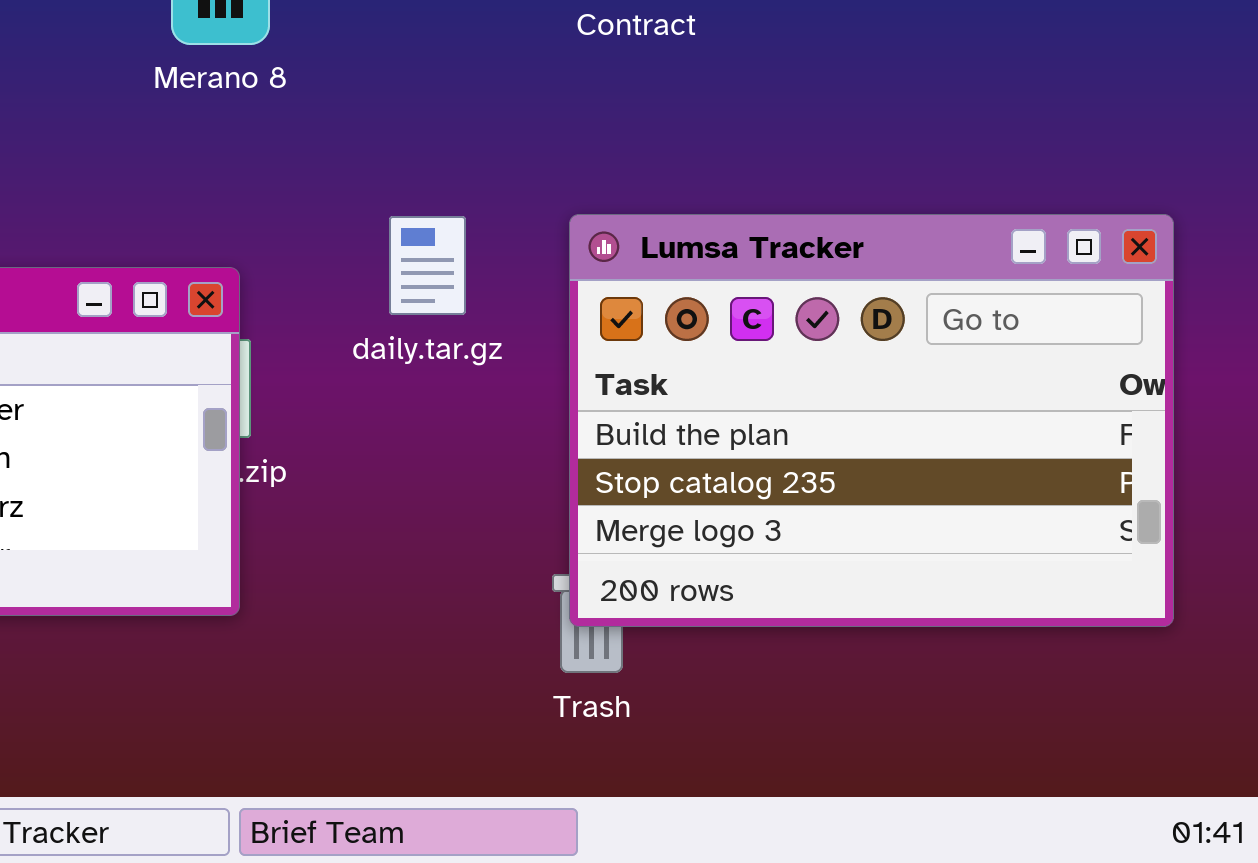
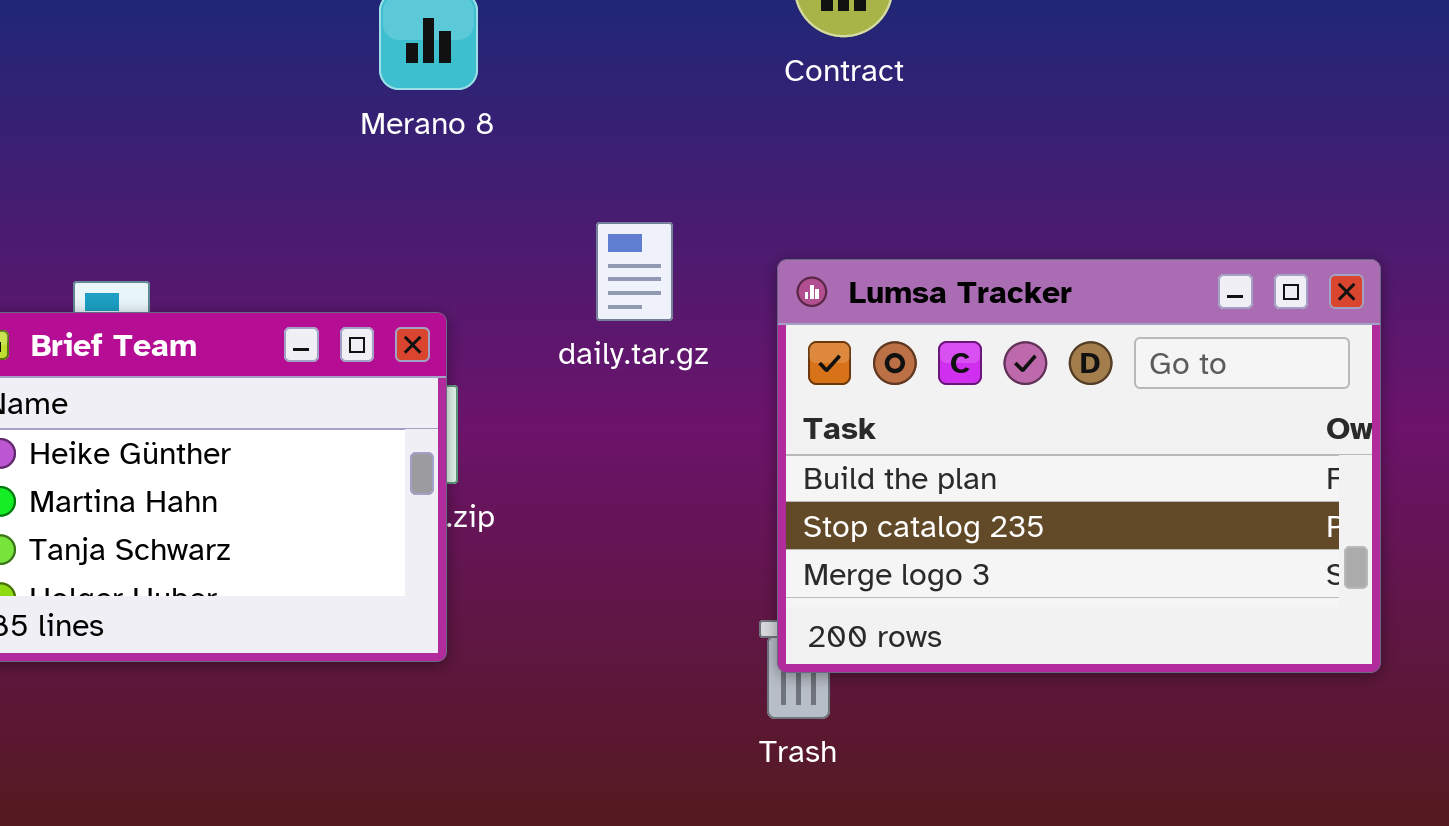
daily.tar.gz: [389,216,466,315] -> [596,222,673,321], moved

